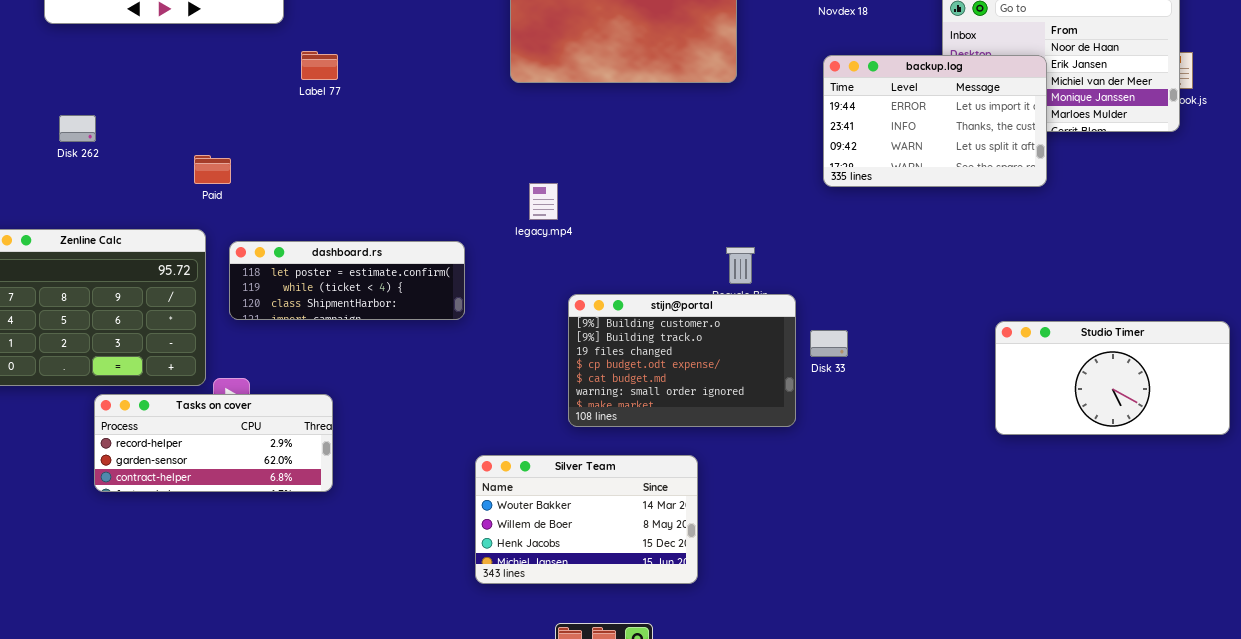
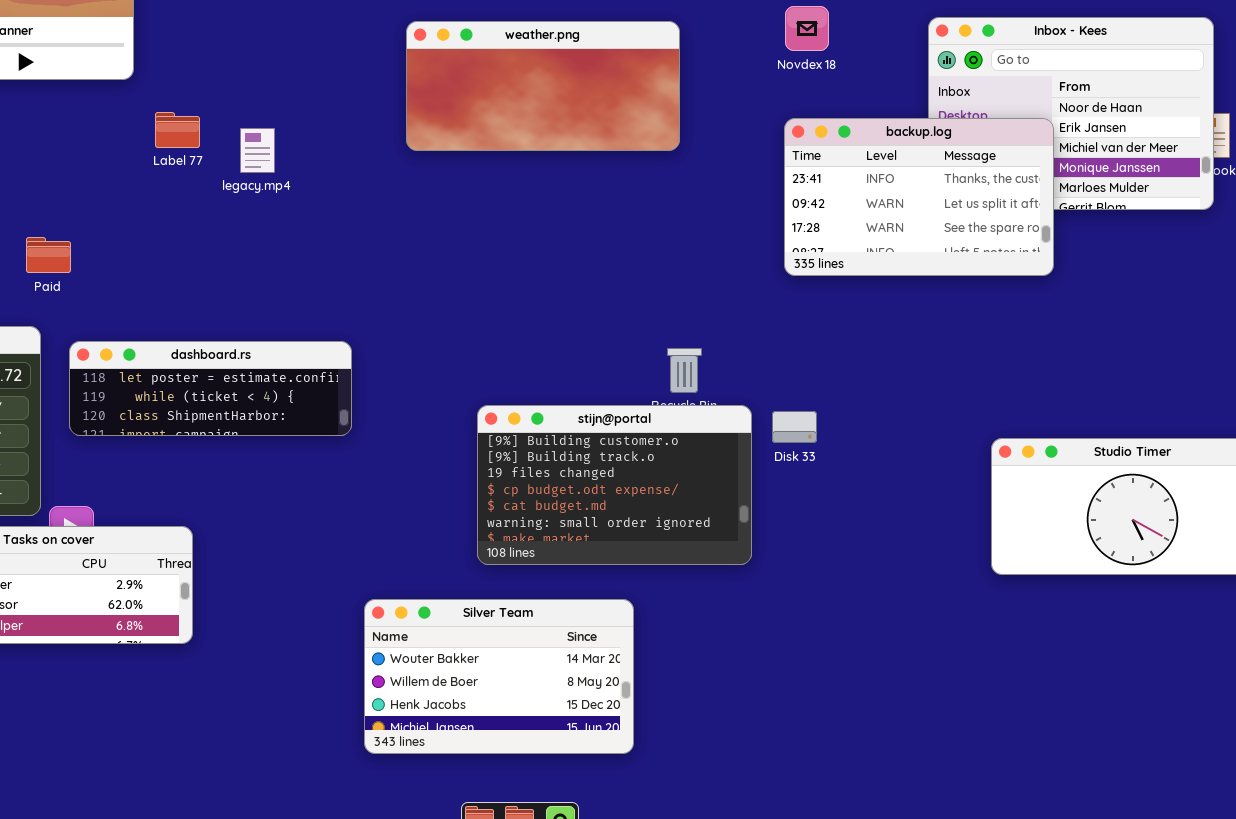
backup.log: [823,55,1047,187] -> [784,118,1054,276], scrolled down 1 row
legacy.mp4: [529,183,558,220] -> [240,128,275,173], moved
Disk 33: [810,330,848,357] -> [772,411,817,443], moved

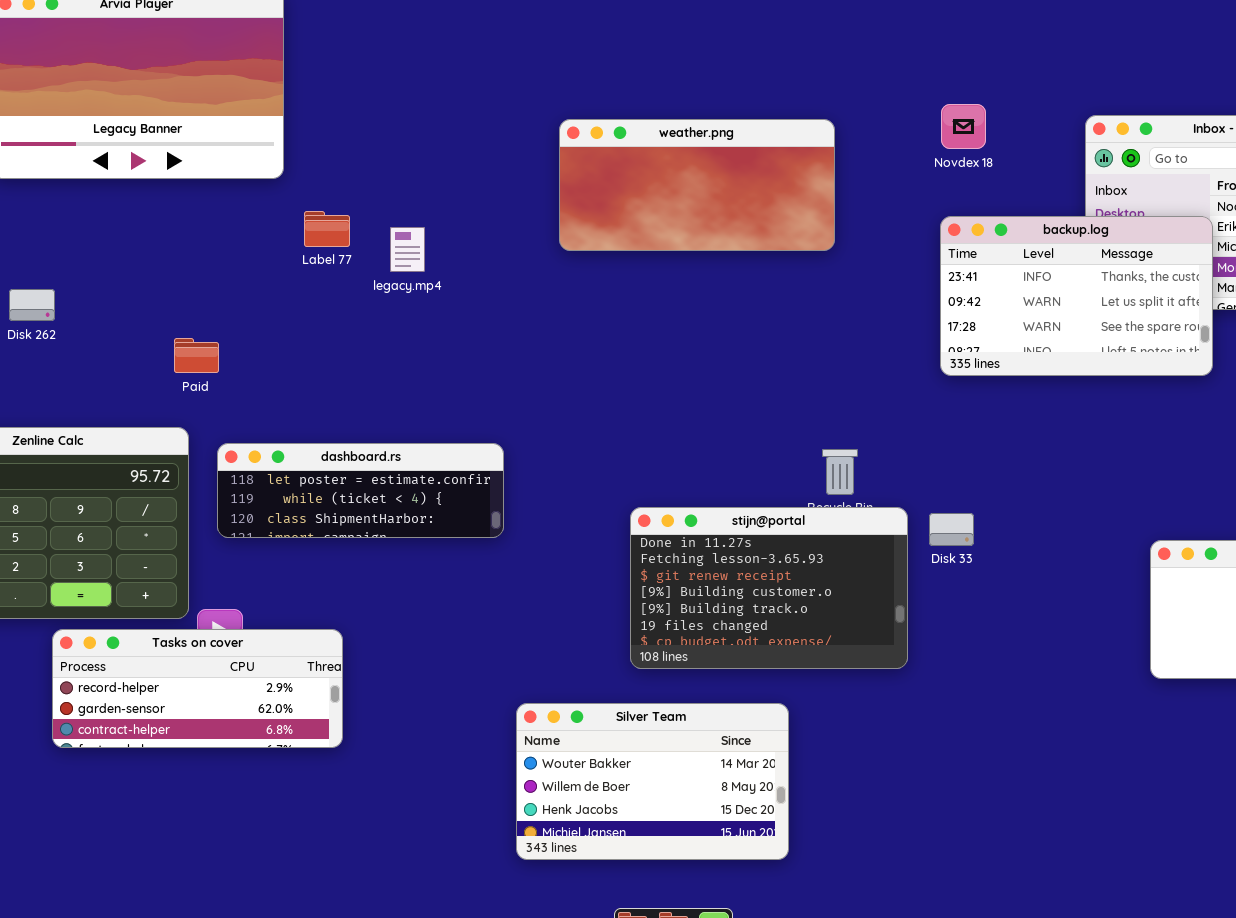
stijn@portal: [477,405,752,565] -> [630,507,908,669], scrolled up 3 rows

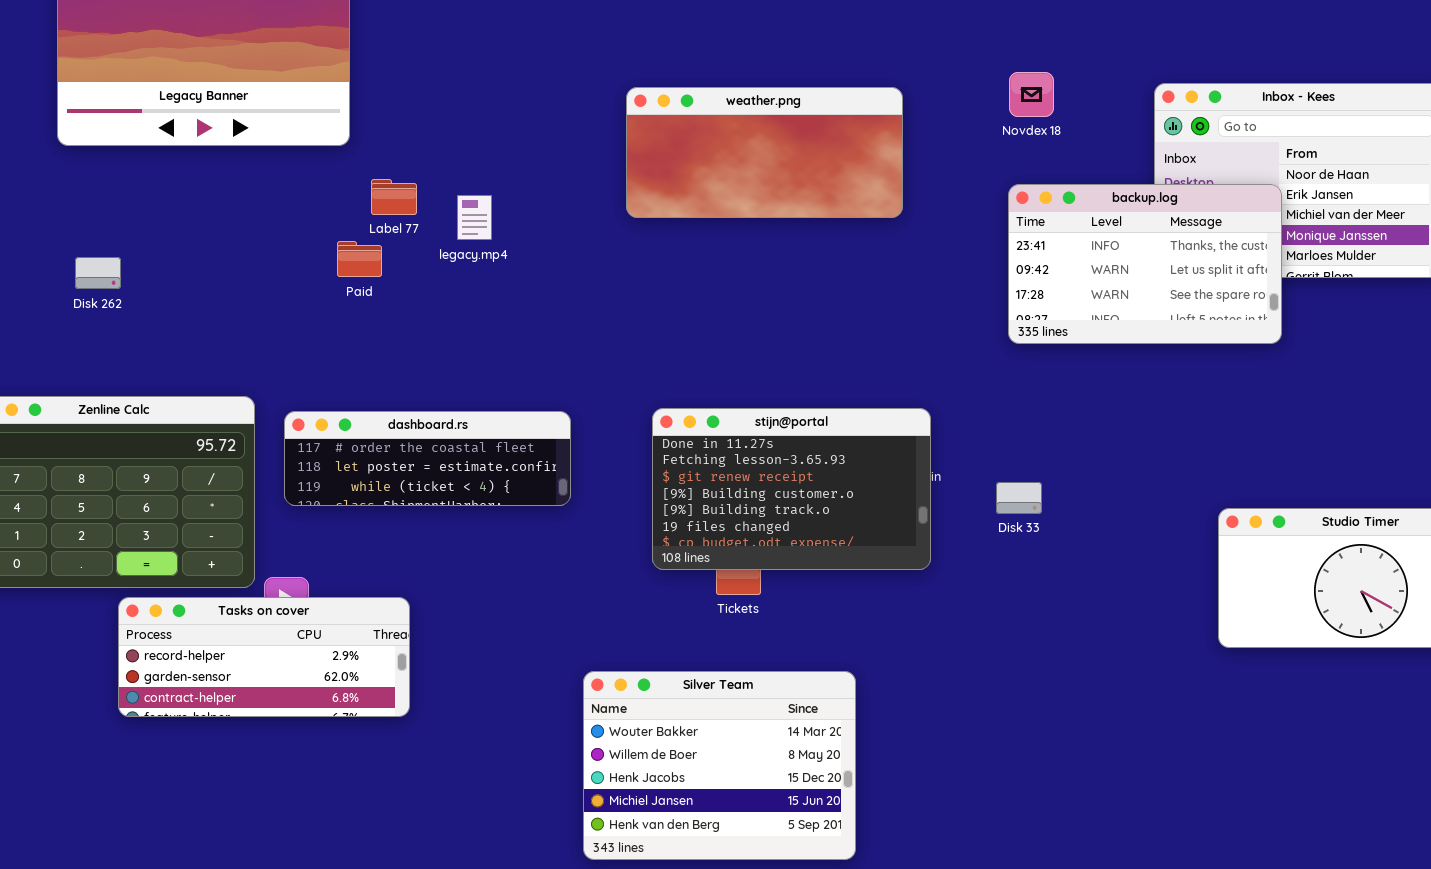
Paid: [174,338,219,373] -> [337,241,382,277], moved
dashboard.rs: [217,443,504,538] -> [284,411,571,506], scrolled up 1 row
stijn@portal: [630,507,908,669] -> [652,408,931,570], moved
Silver Team: [516,703,789,860] -> [583,671,856,860], resized

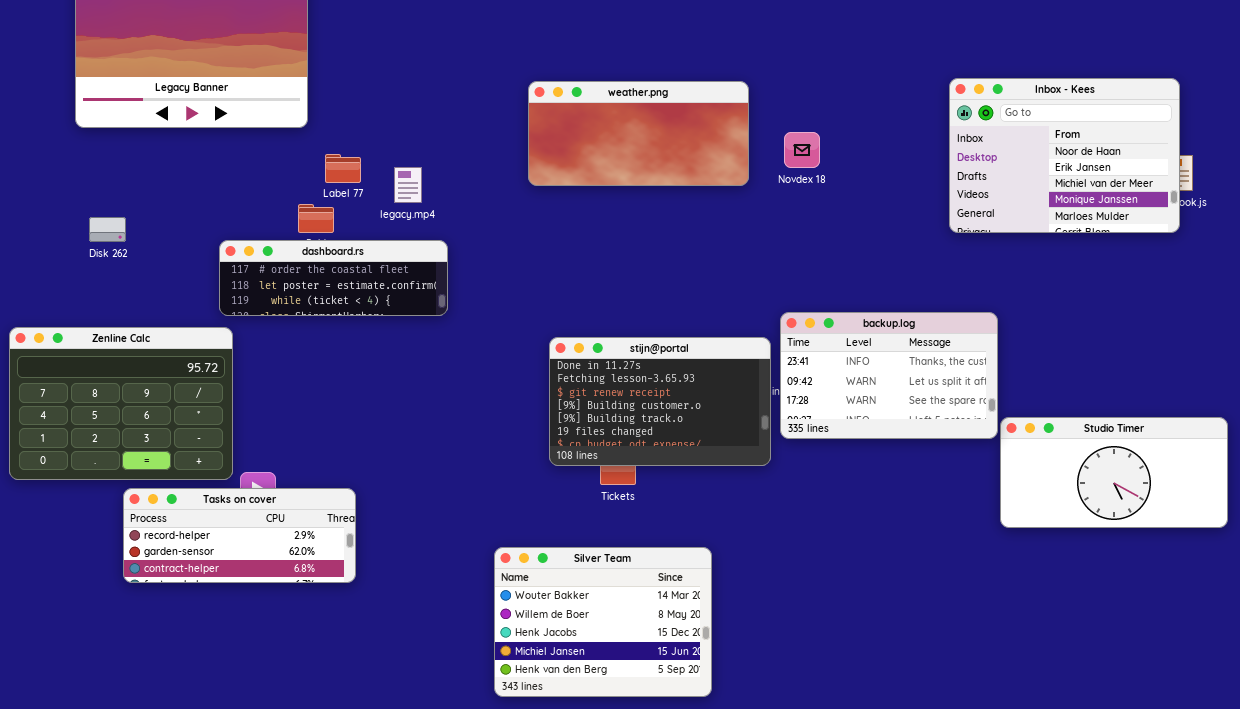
Novdex 18: [1009,72,1054,117] -> [784,132,820,168], moved
backup.log: [1008,184,1282,344] -> [780,312,998,439], moved
dashboard.rs: [284,411,571,506] -> [219,240,448,316], moved

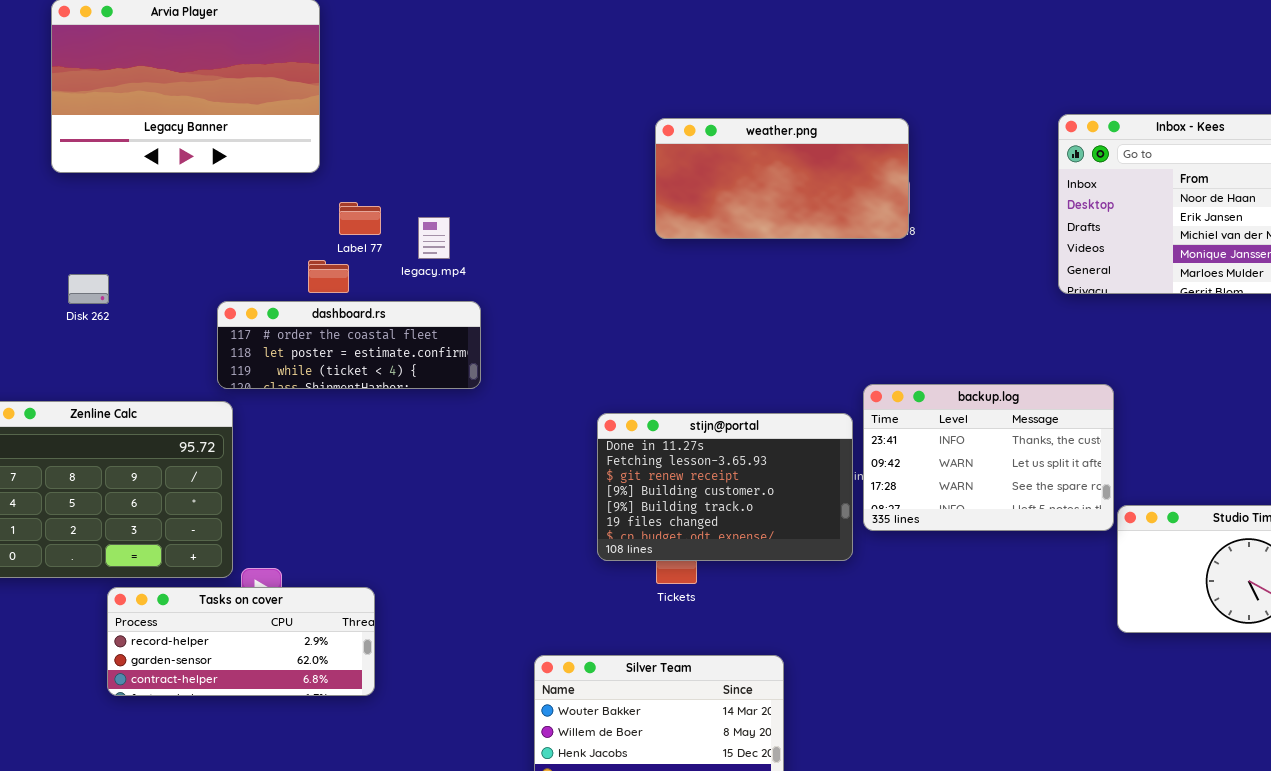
weather.png: [528,81,749,186] -> [655,118,909,239], moved

